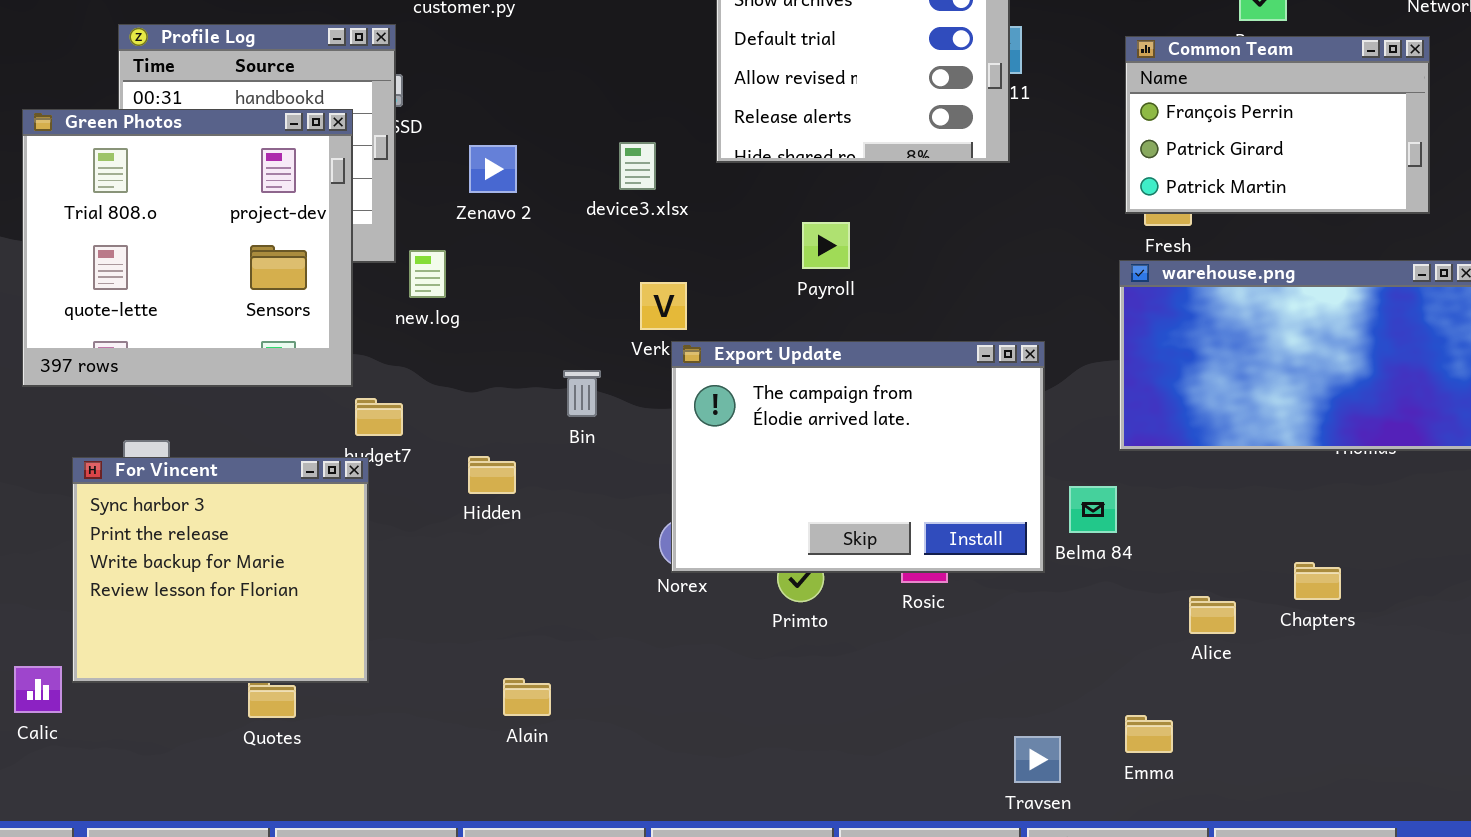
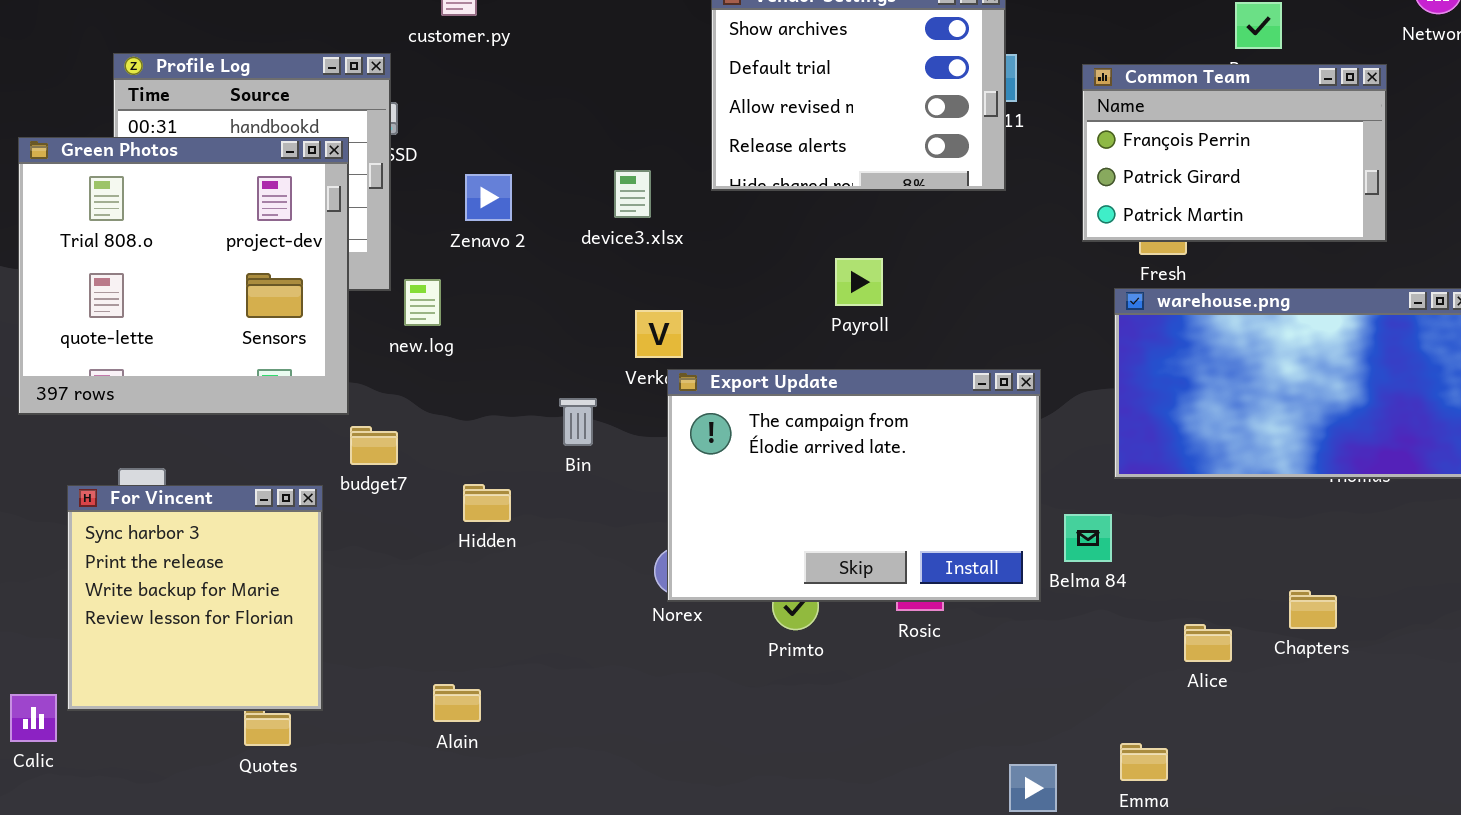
Common Team: [1125,36,1430,214] -> [1082,64,1387,242], moved
Payroll: [802,222,850,269] -> [835,258,883,306], moved
For Vincent: [72,457,369,683] -> [67,485,323,711], resized
Alain: [503,678,551,716] -> [433,684,481,722], moved

